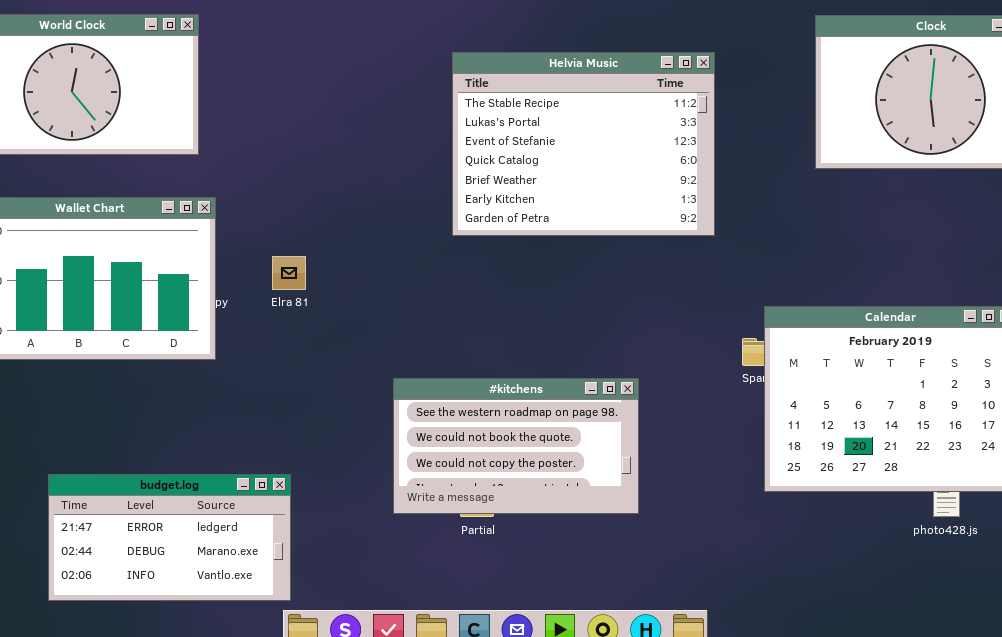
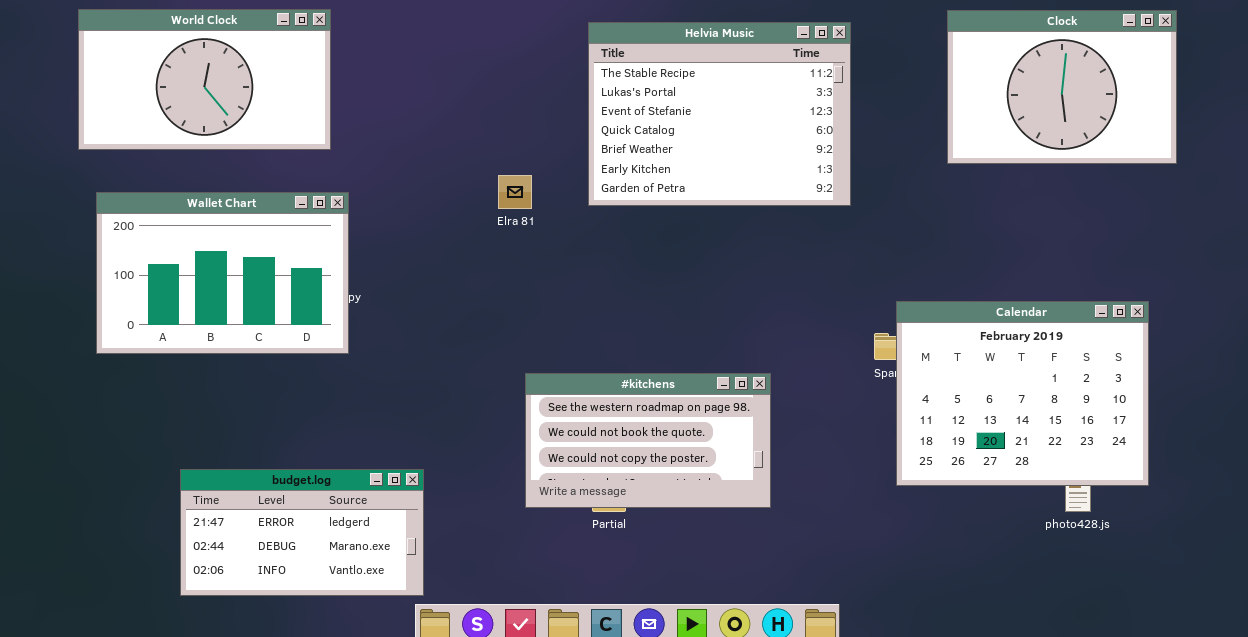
Helvia Music: [452,52,715,236] -> [588,22,851,206], moved
Elra 81: [272,256,306,290] -> [498,175,532,209], moved

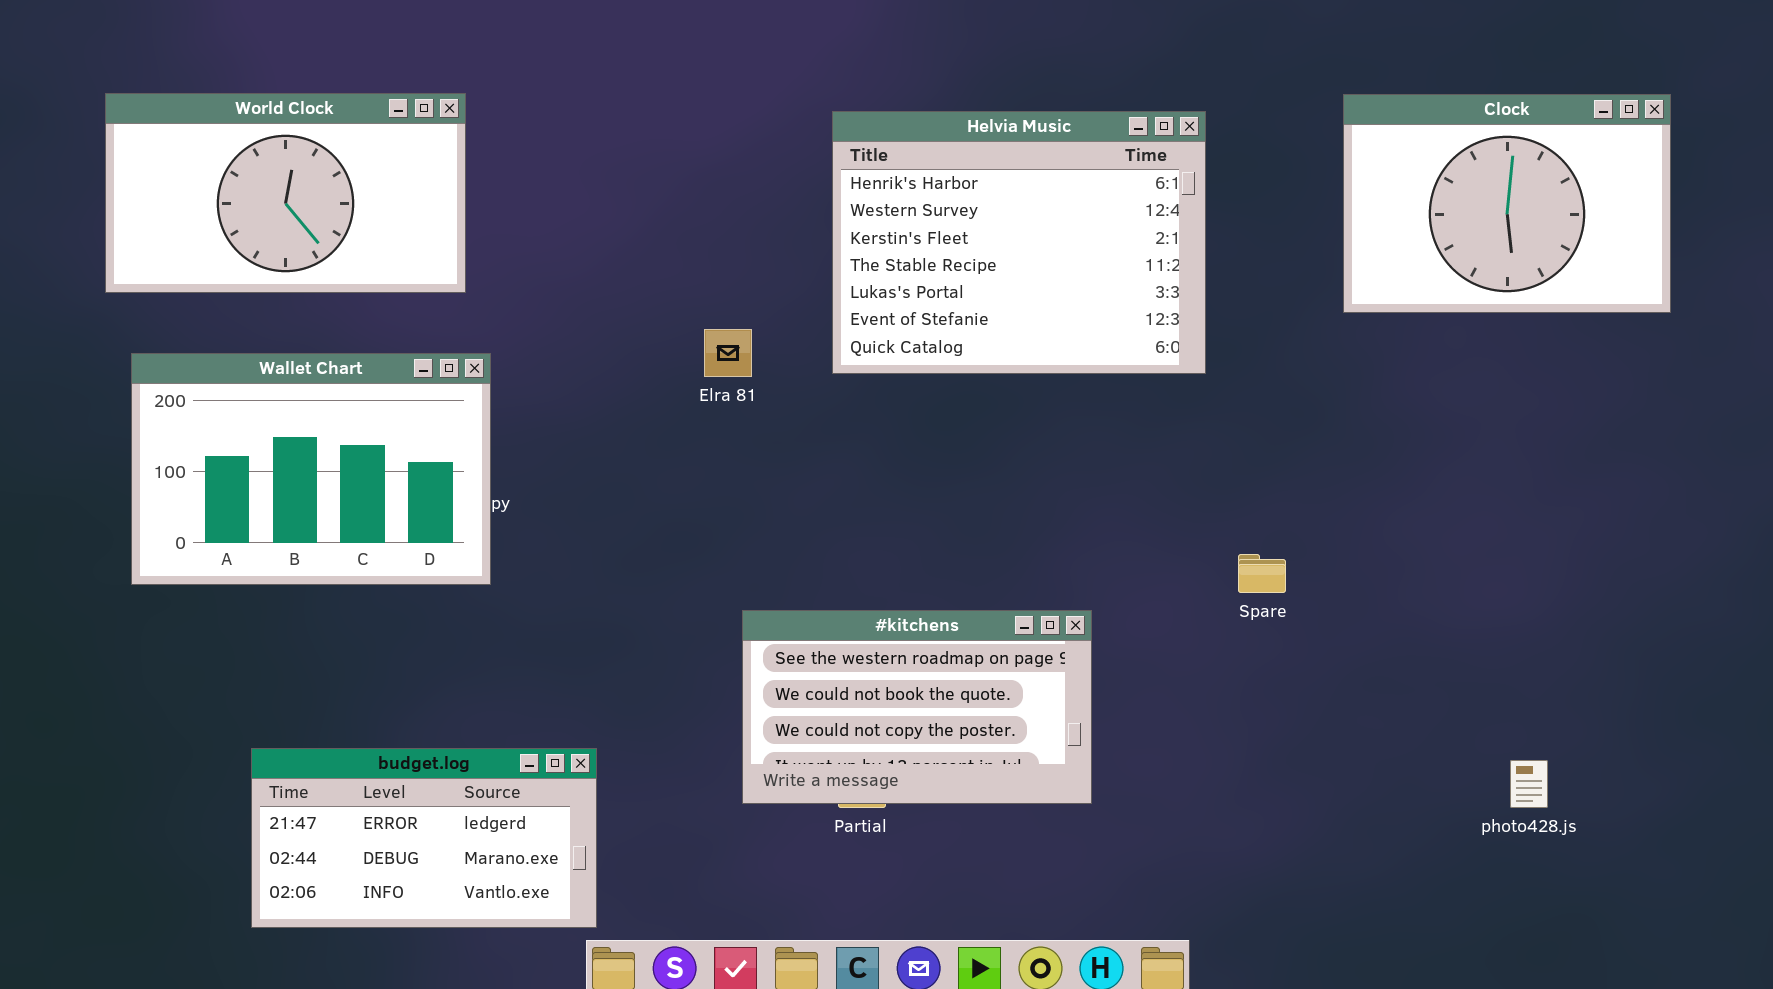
Helvia Music: [588,22,851,206] -> [832,111,1206,374], scrolled up 3 rows
Calendar: [896,301,1149,486] -> none, closed

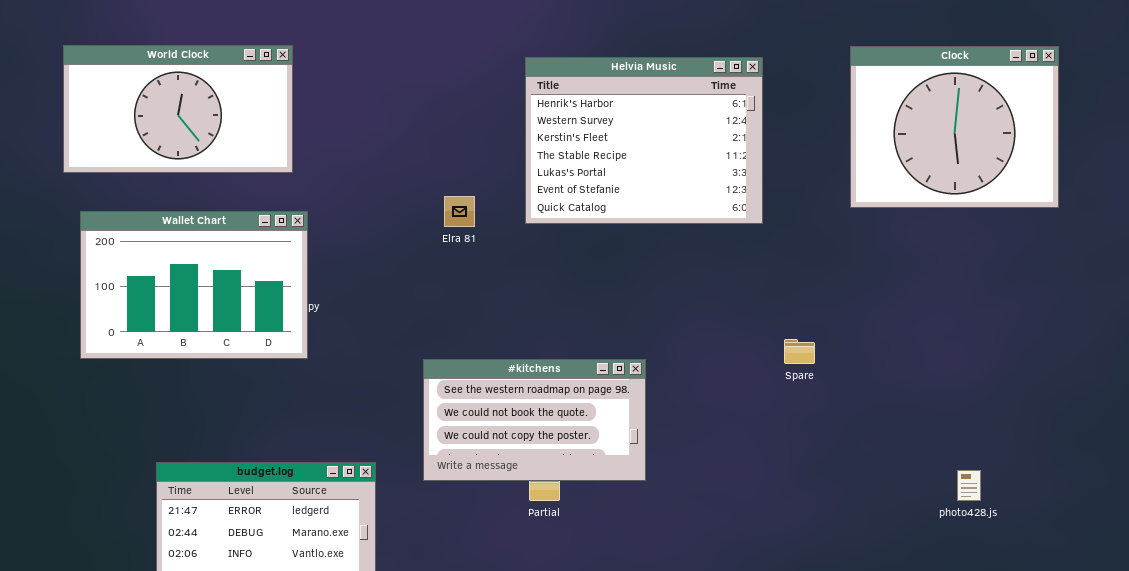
Clock: [1343,94,1671,313] -> [850,46,1059,208], resized
#kitchens: [742,610,1092,804] -> [423,359,646,481], moved

